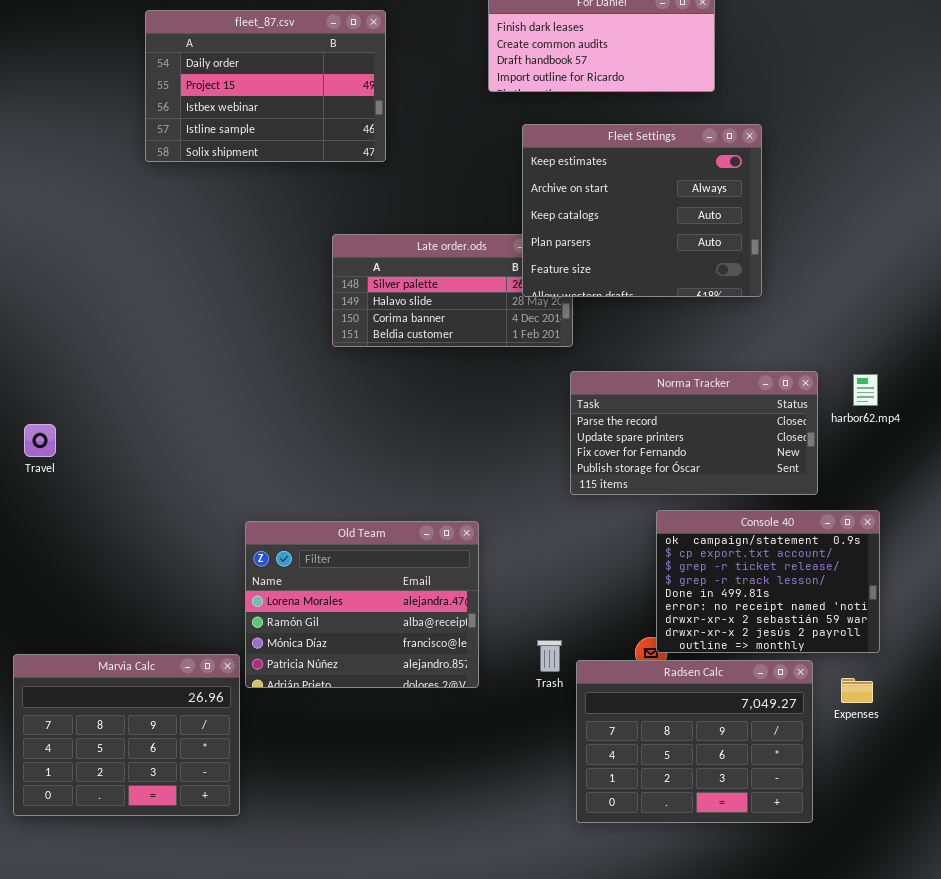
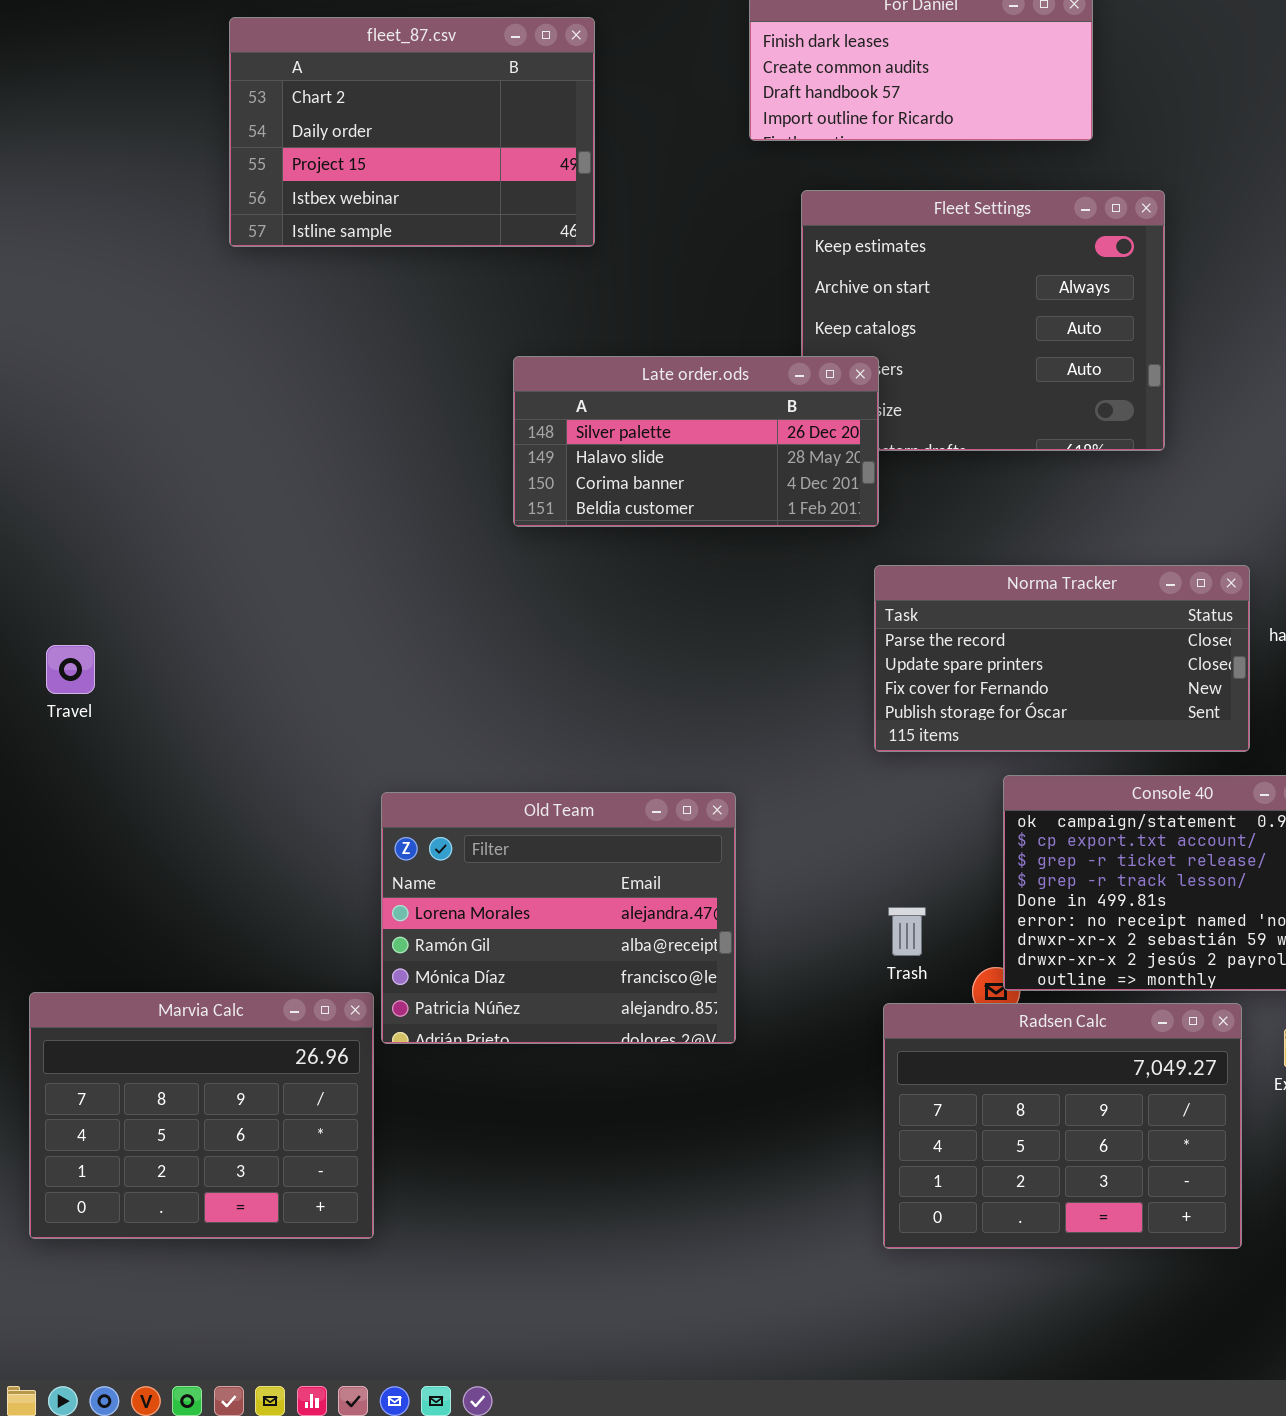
fleet_87.csv: [145,10,386,162] -> [229,17,595,247], scrolled up 1 row
Late order.ods: [332,234,573,347] -> [513,356,879,527], raised
Trash: [537,640,562,672] -> [888,907,926,956], moved

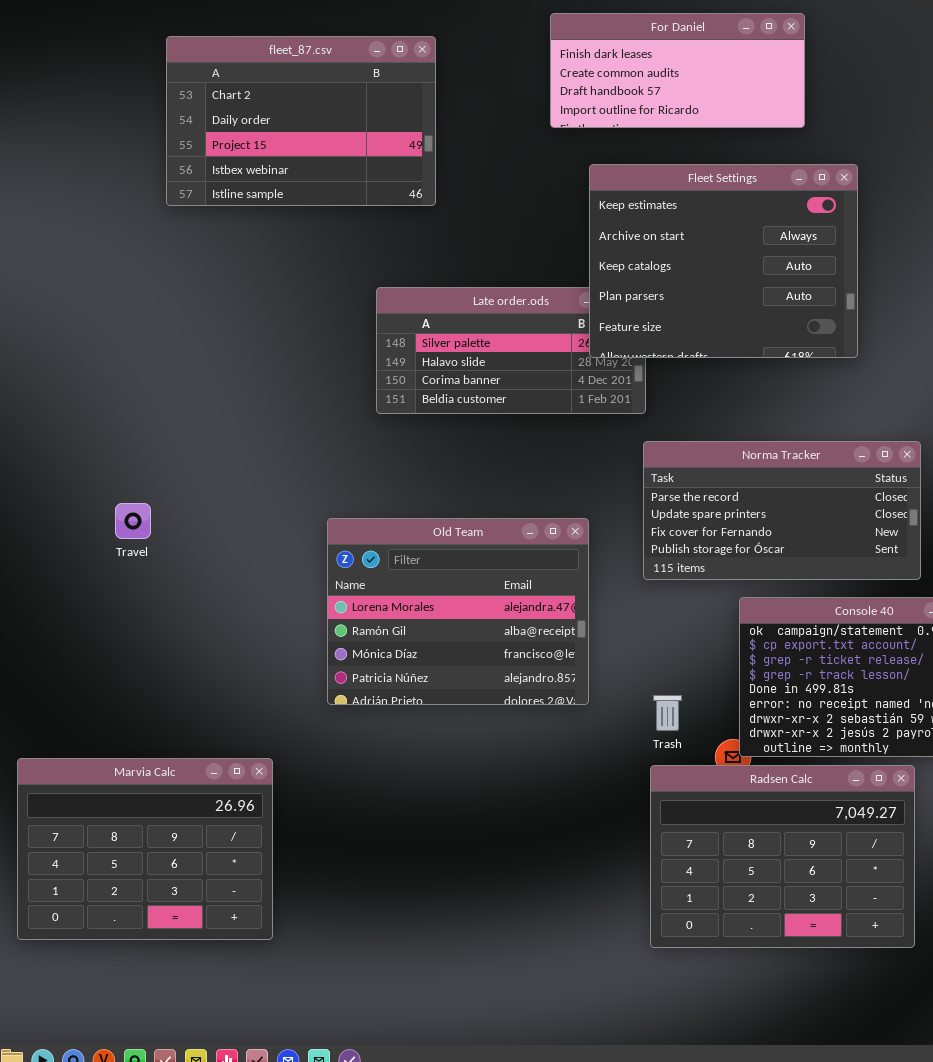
Fleet Settings: [801,190,1165,451] -> [589,164,858,358], raised
Travel: [46,645,95,694] -> [115,503,151,539], moved
Old Team: [381,792,736,1044] -> [327,518,589,705], moved

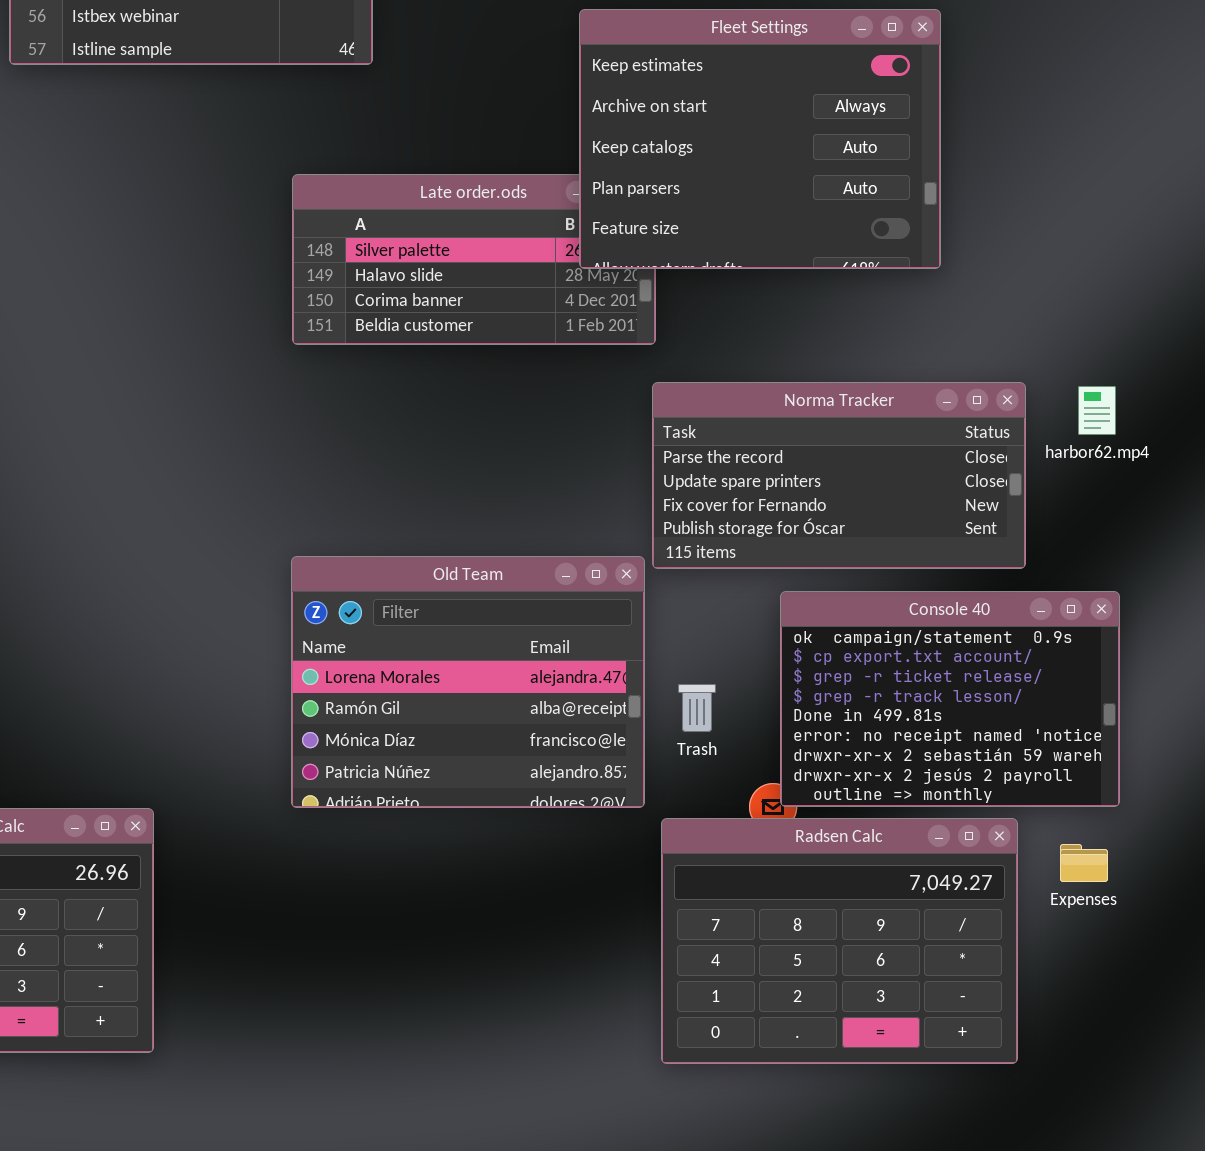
Old Team: [327,518,589,705] -> [291,556,645,808], moved
Trash: [653,695,682,731] -> [678,684,716,732], moved

